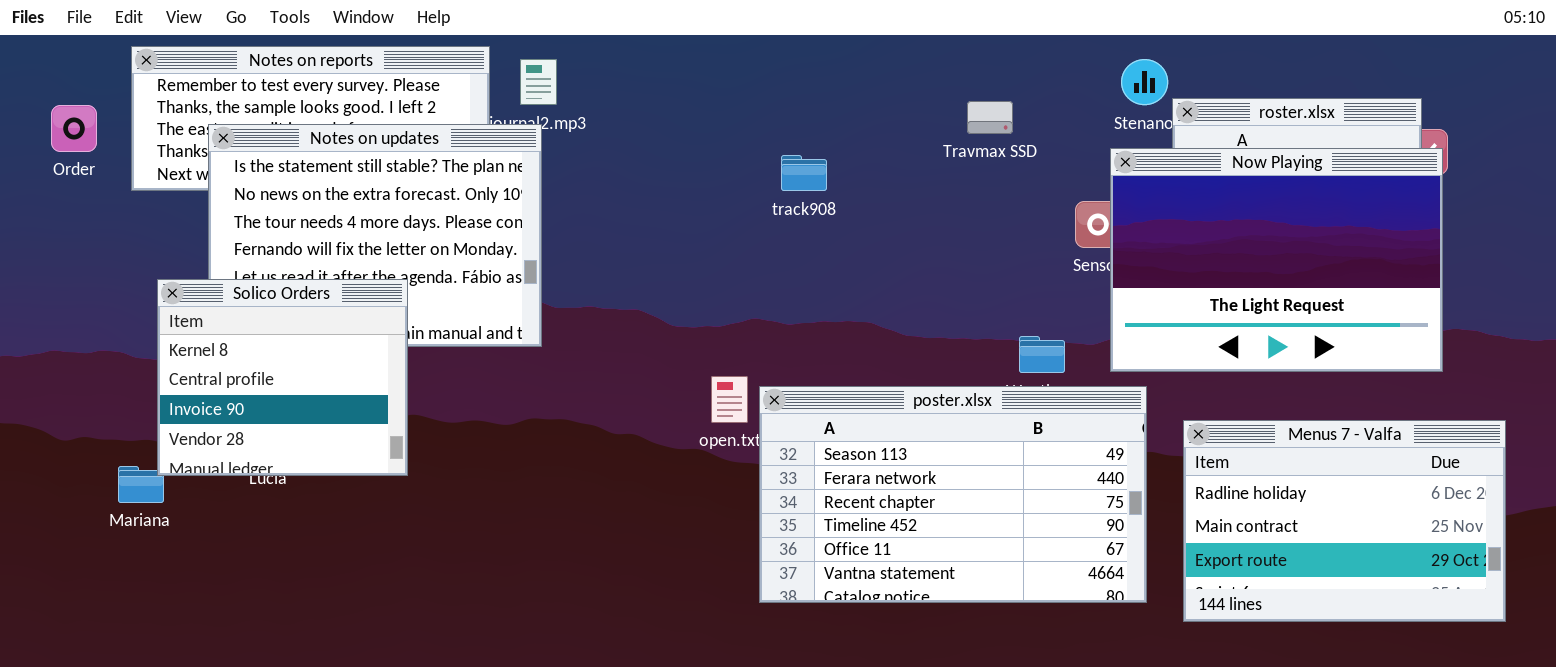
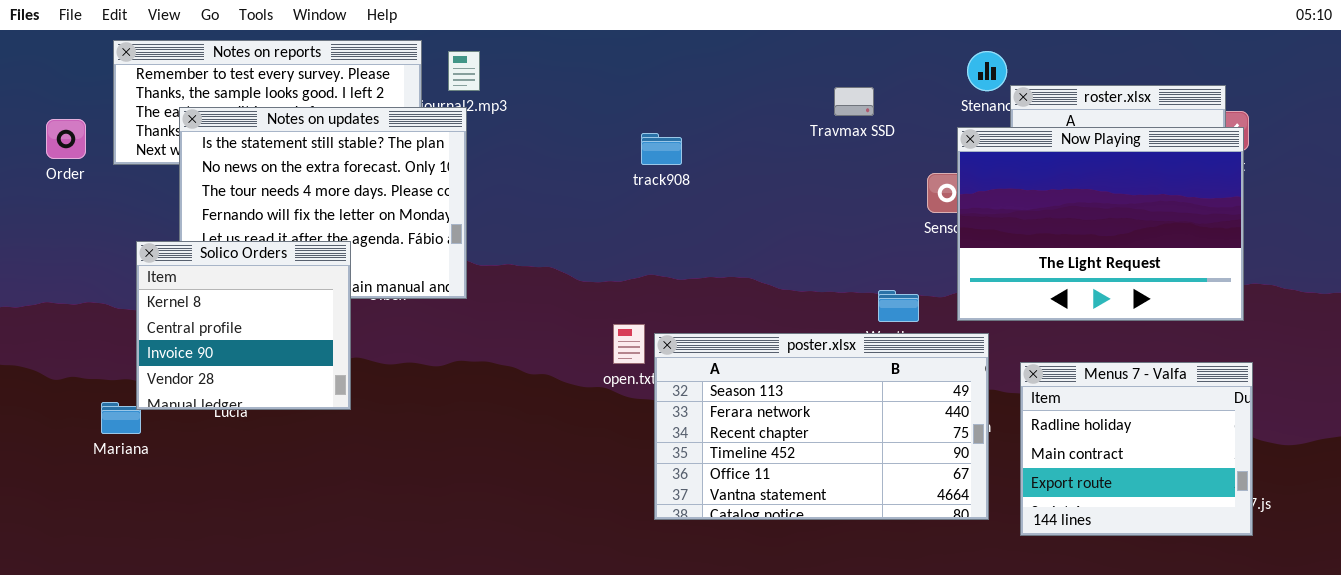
Order: [51,105,97,152] -> [46,119,86,159], moved
track908: [781,155,827,191] -> [641,133,682,165], moved
Menus 7 - Valfa: [1183,420,1506,622] -> [1020,362,1253,536], resized

